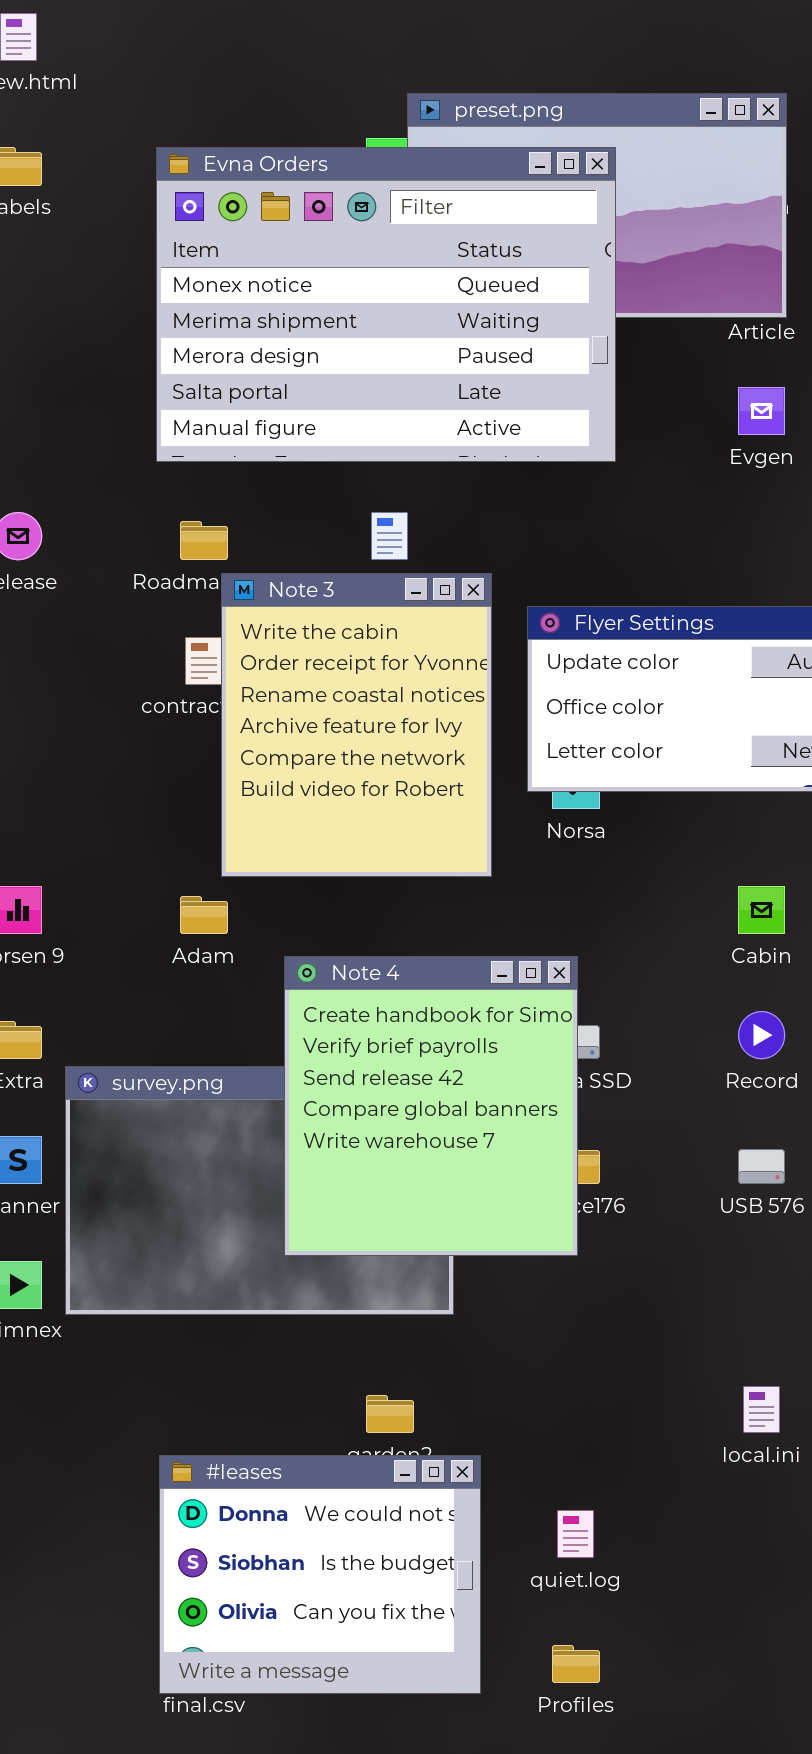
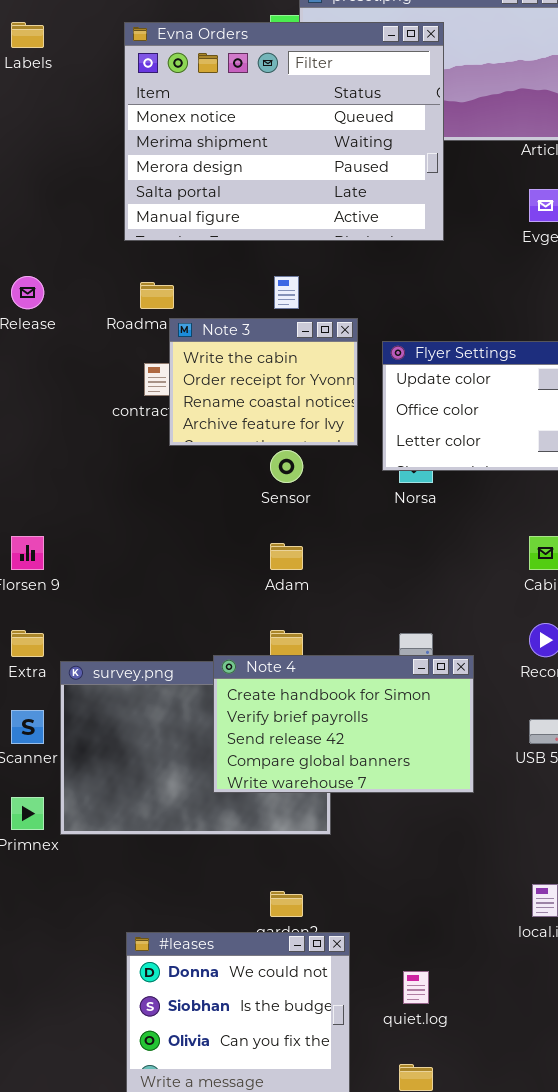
Note 3: [221,573,492,877] -> [169,318,358,446], resized
Adam: [180,896,228,934] -> [270,543,303,570], moved
Note 4: [284,956,578,1256] -> [213,655,474,793], resized

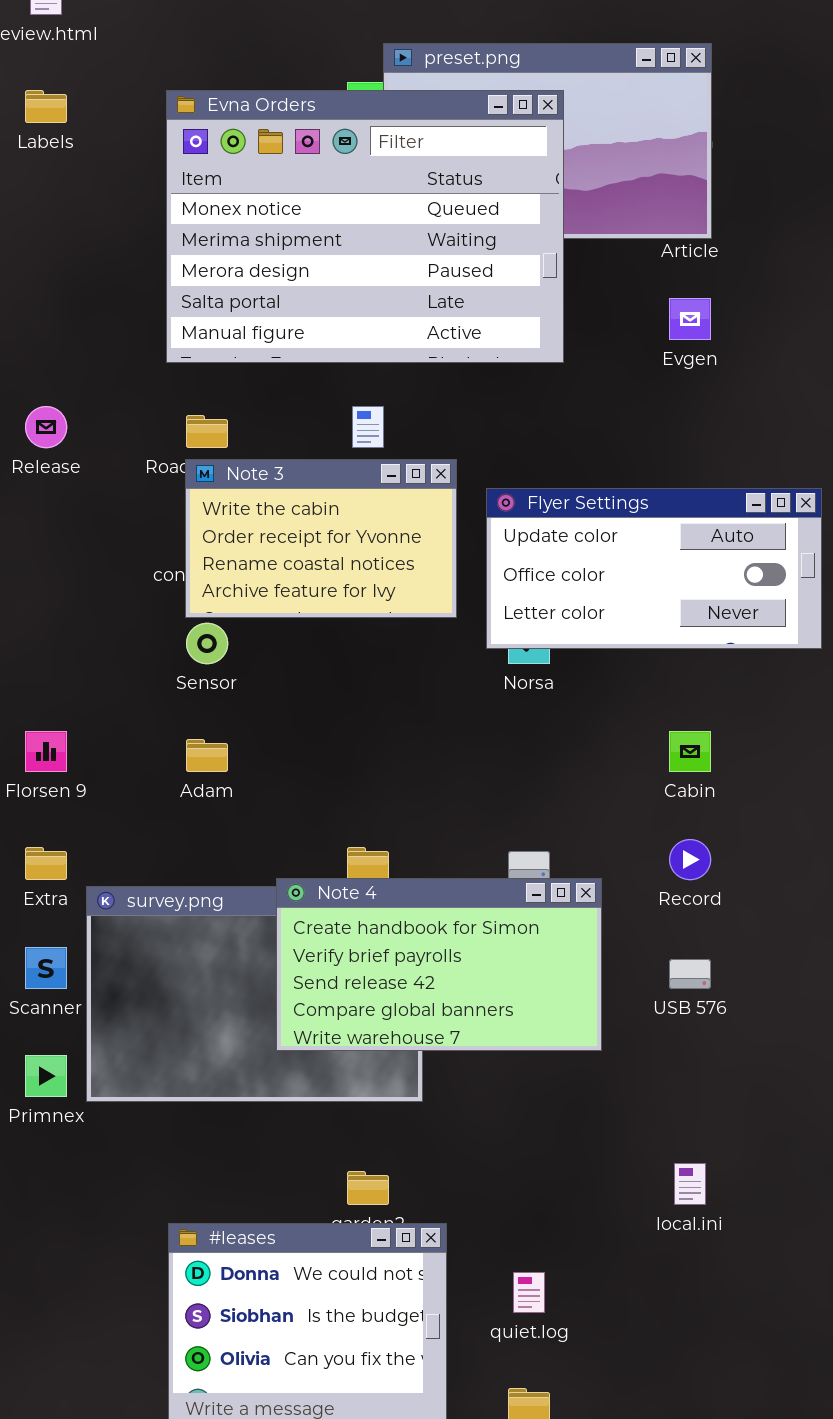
Note 3: [169,318,358,446] -> [185,459,457,618], resized
Sensor: [270,450,303,483] -> [186,623,228,664], moved
Adam: [270,543,303,570] -> [186,739,228,772], moved

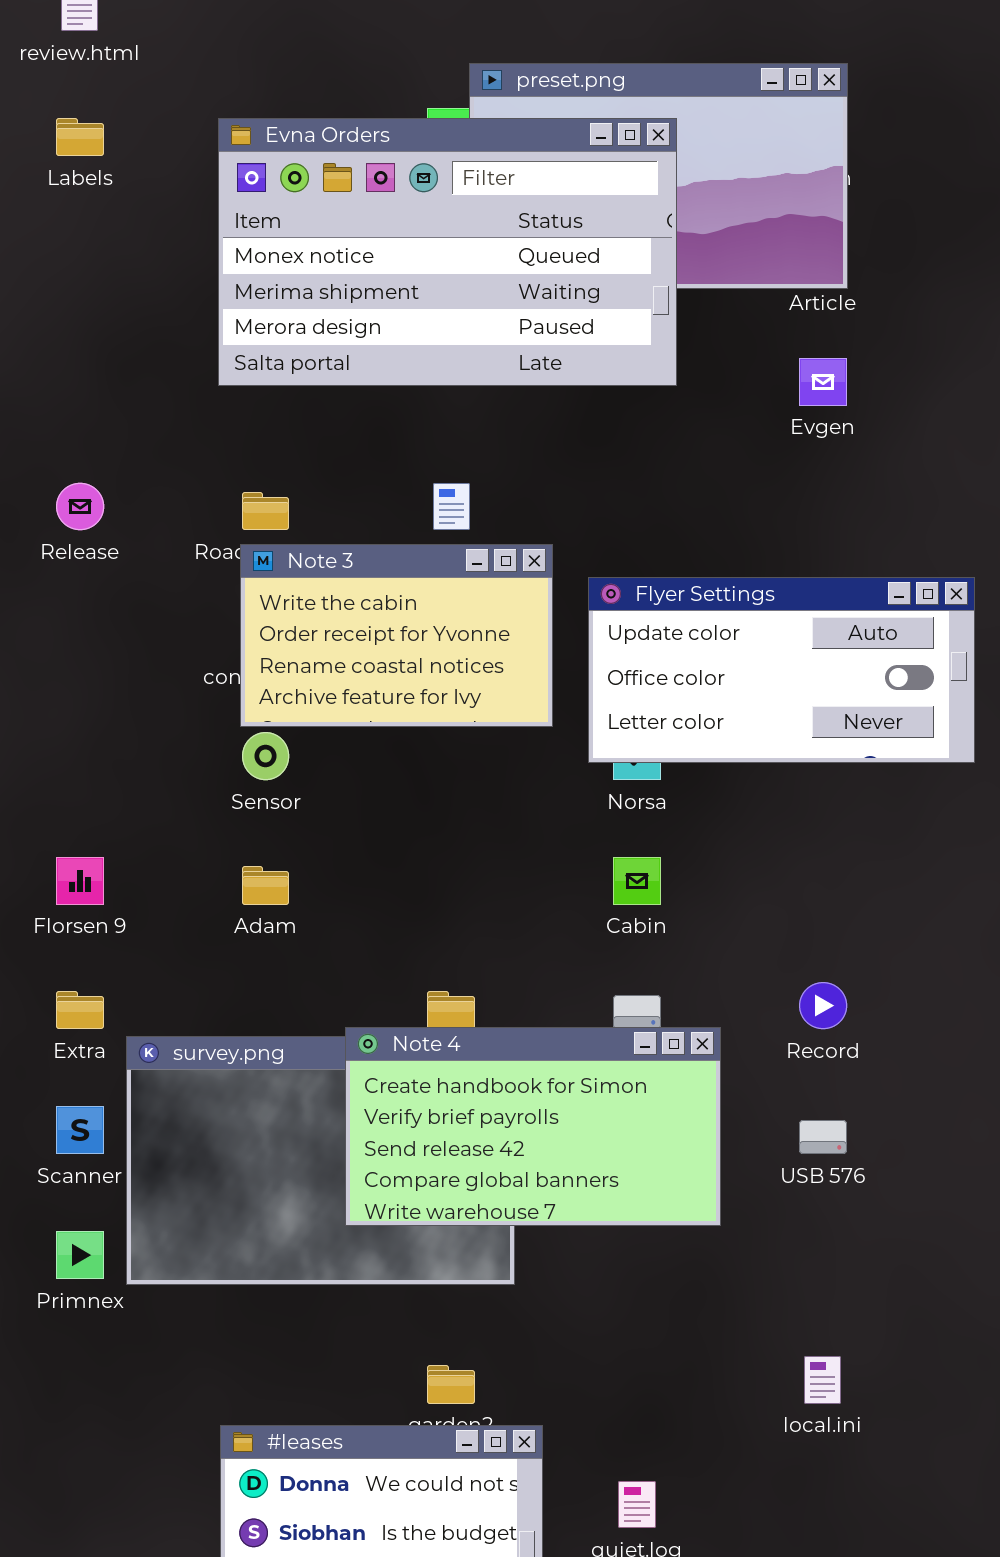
Evna Orders: [166,90,564,363] -> [218,118,677,386], resized
Cabin: [669,731,711,772] -> [613,857,661,905], moved

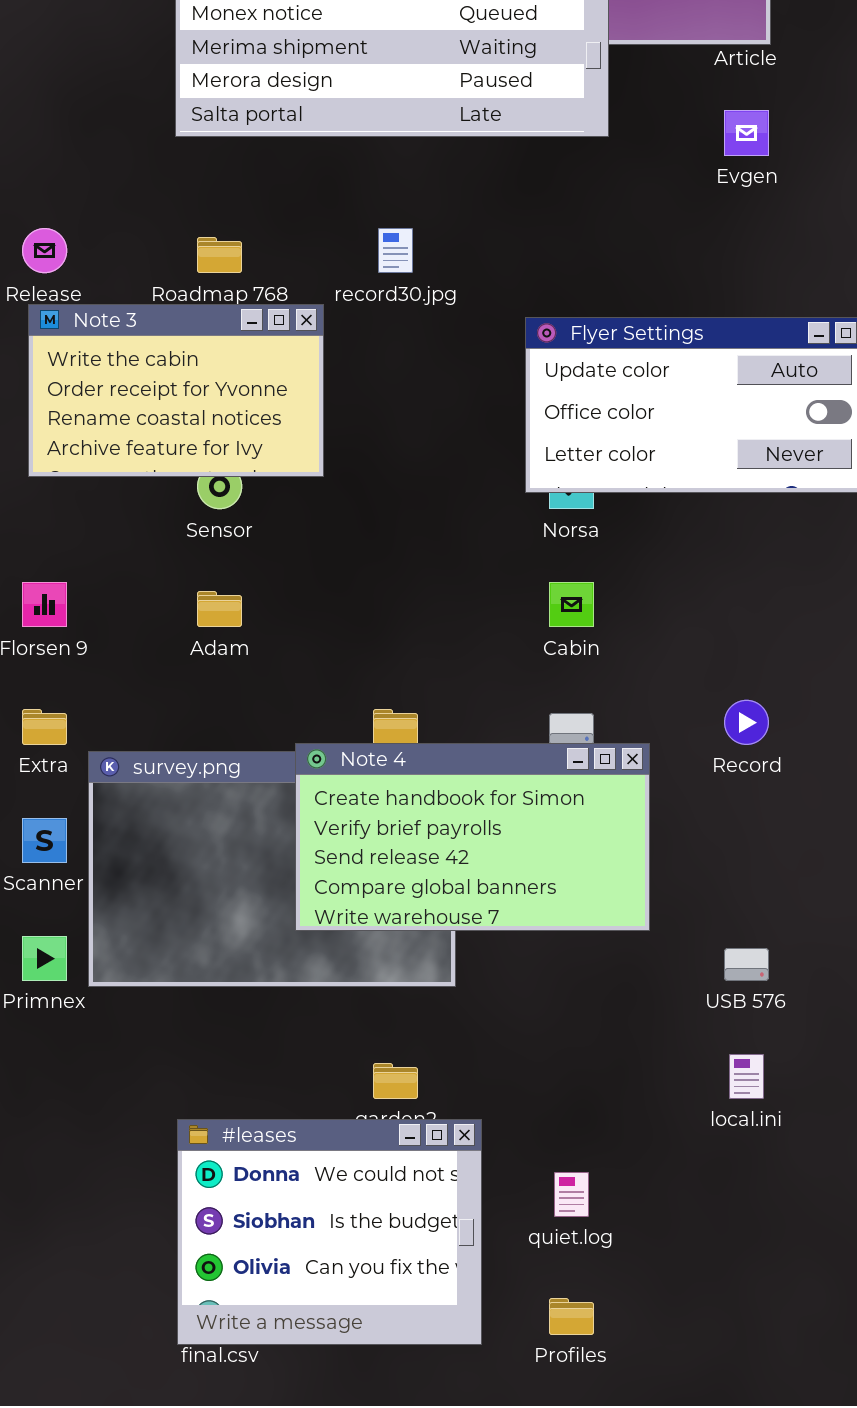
Note 3: [240,544,553,727] -> [28,304,324,477], moved
USB 576: [799,1120,847,1154] -> [724,948,769,981], moved

